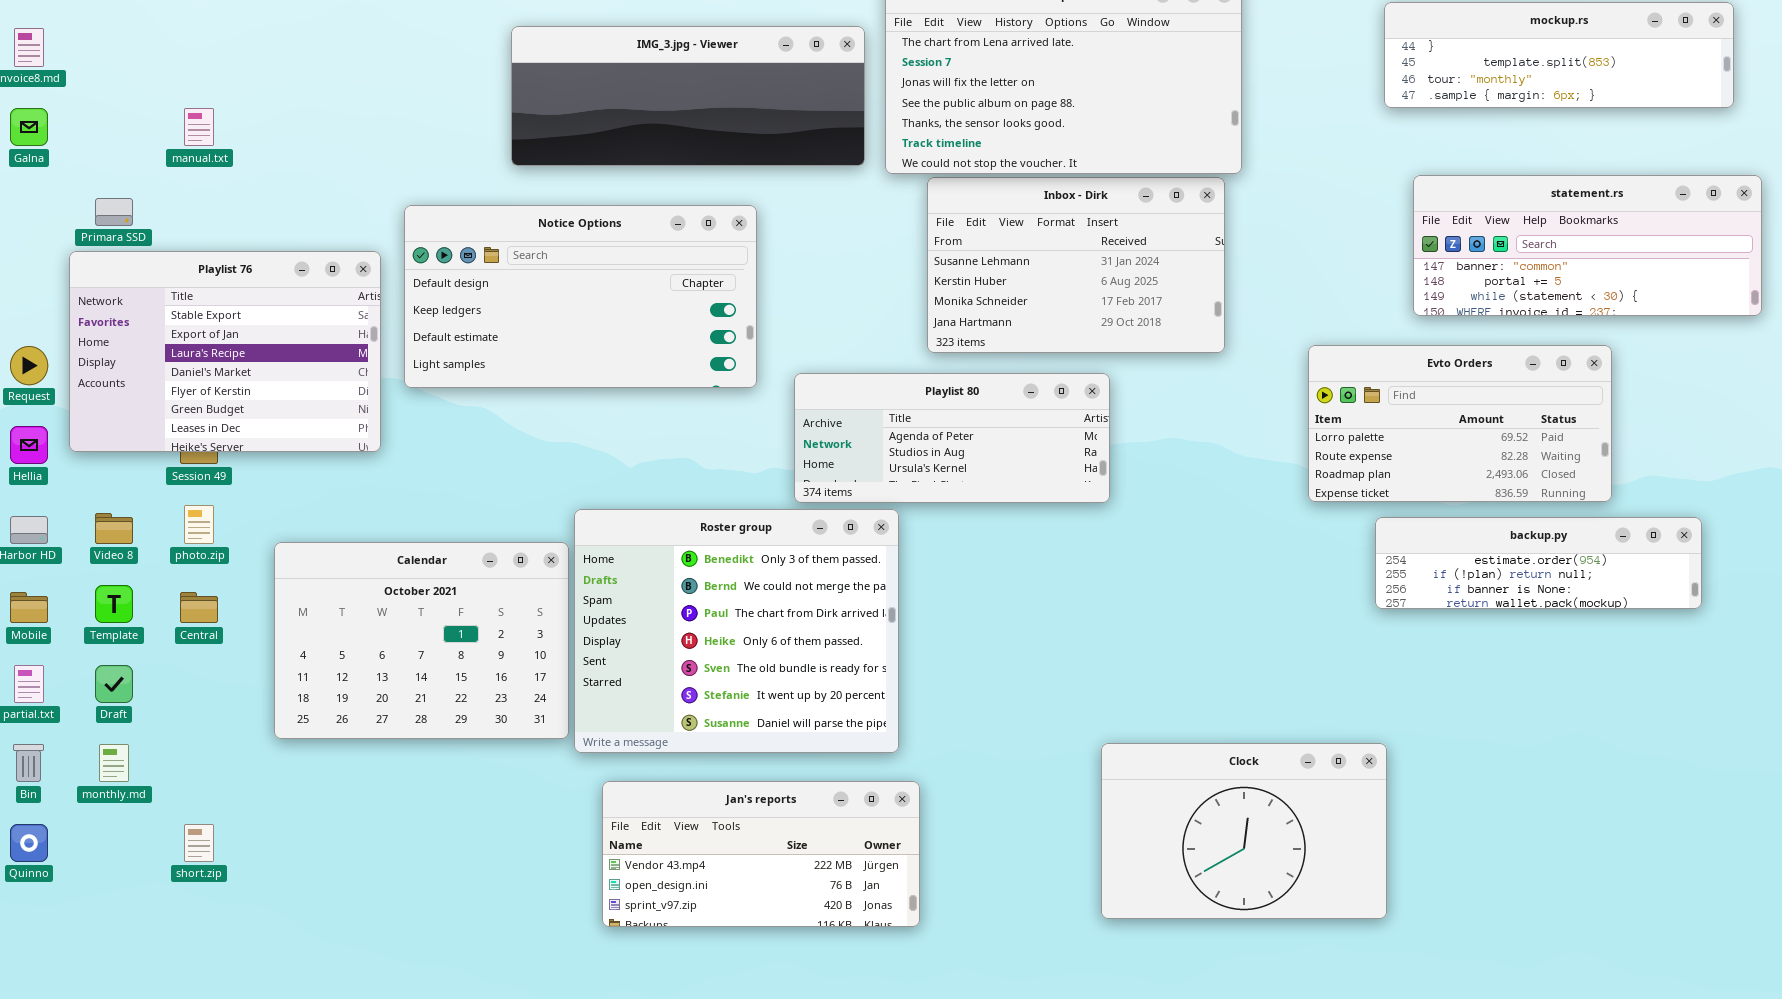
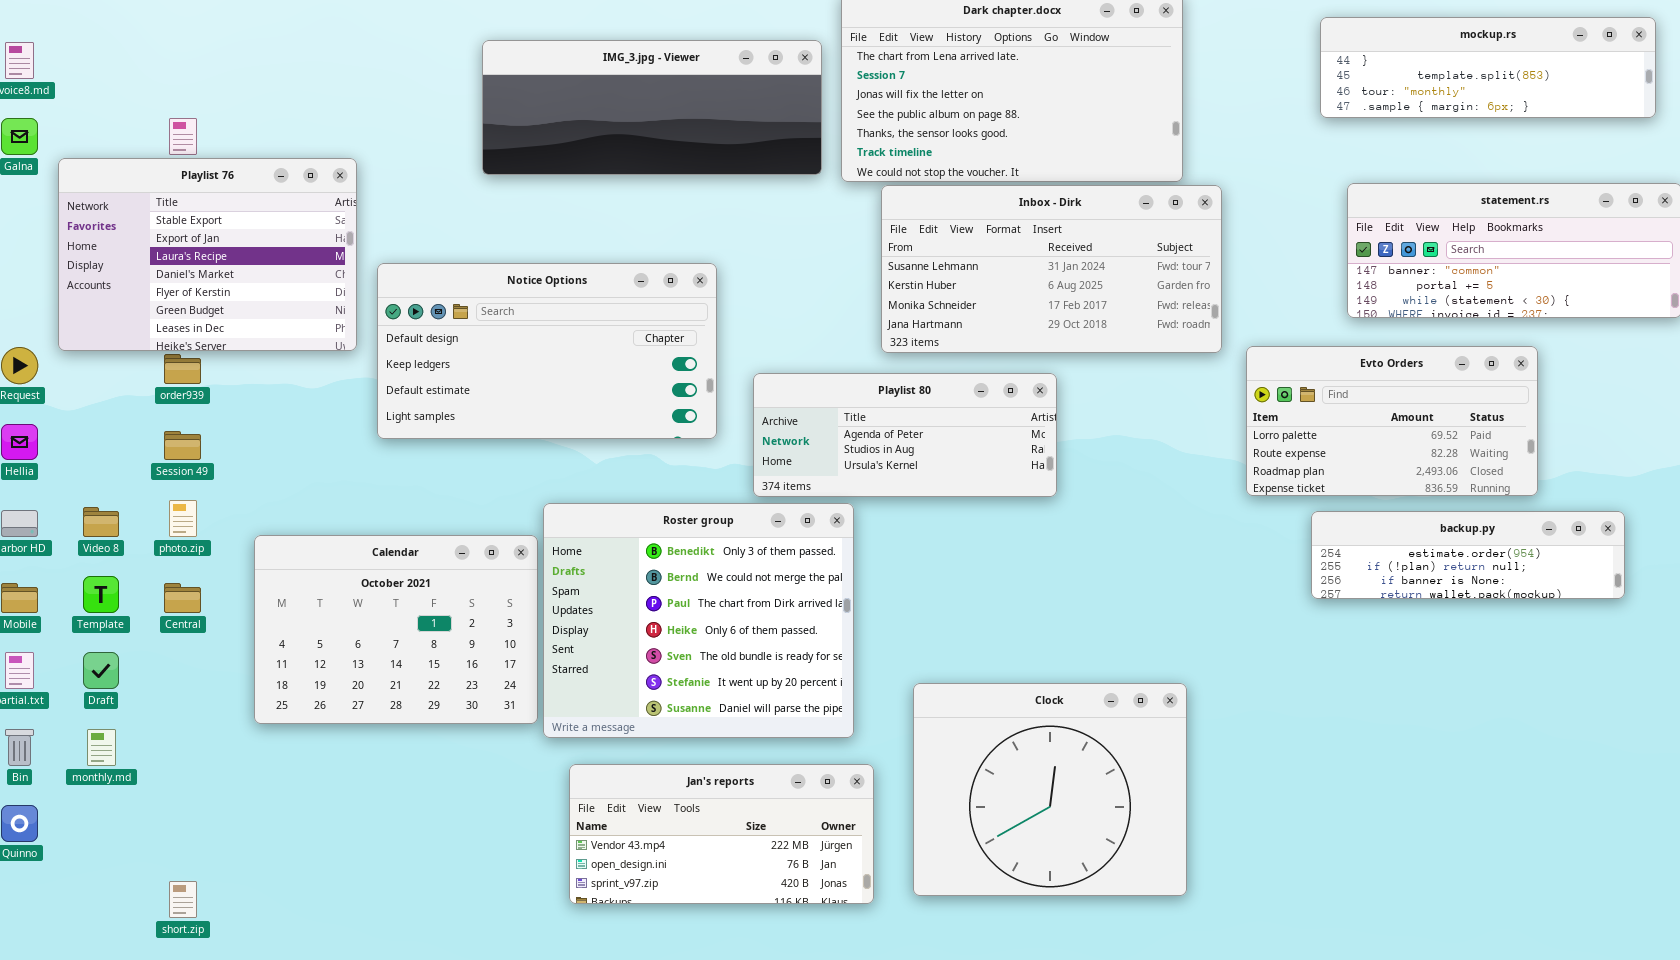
Inbox - Dirk: [927,177,1225,353] -> [881,185,1222,353], resized
Notice Options: [404,205,757,388] -> [377,263,717,439], moved
Playlist 76: [69,251,381,452] -> [58,158,357,351], moved
Clock: [1101,743,1387,919] -> [913,683,1187,896], moved, resized
short.zip: [184,824,214,862] -> [169,881,197,918], moved

